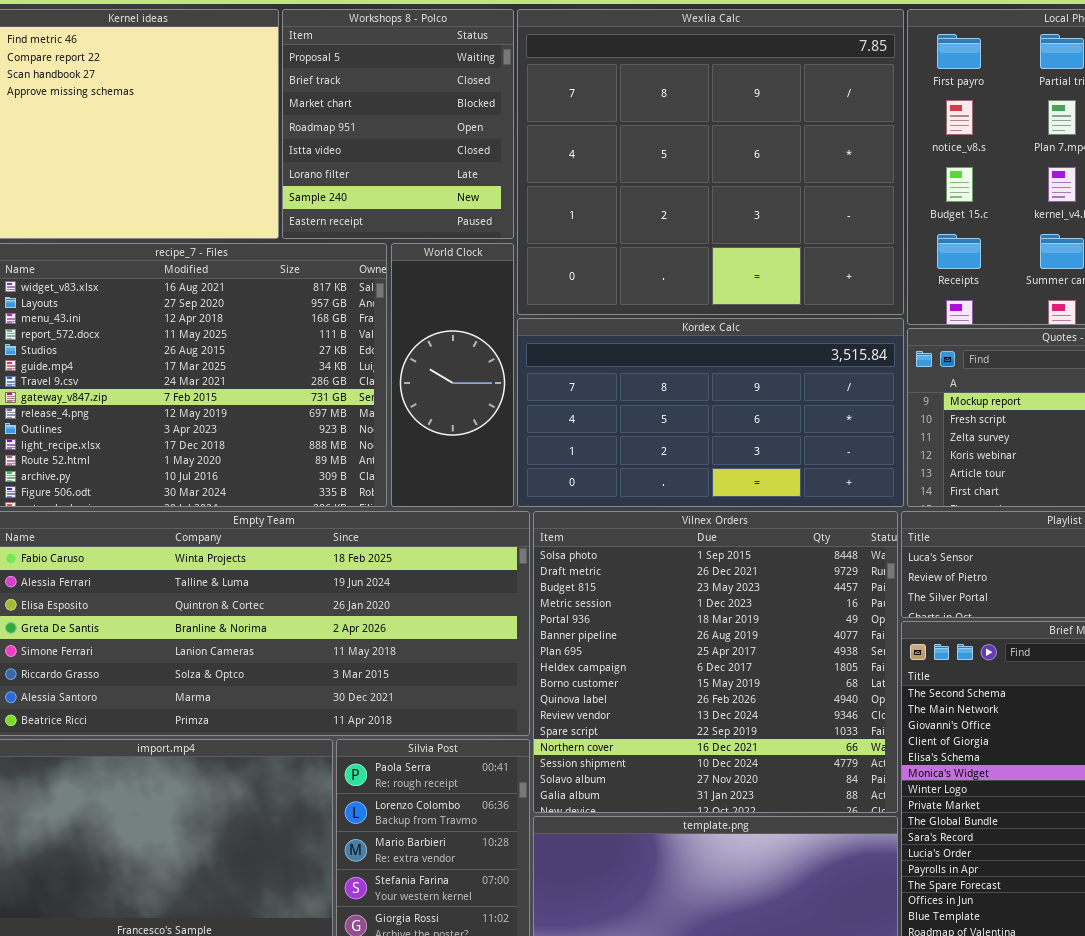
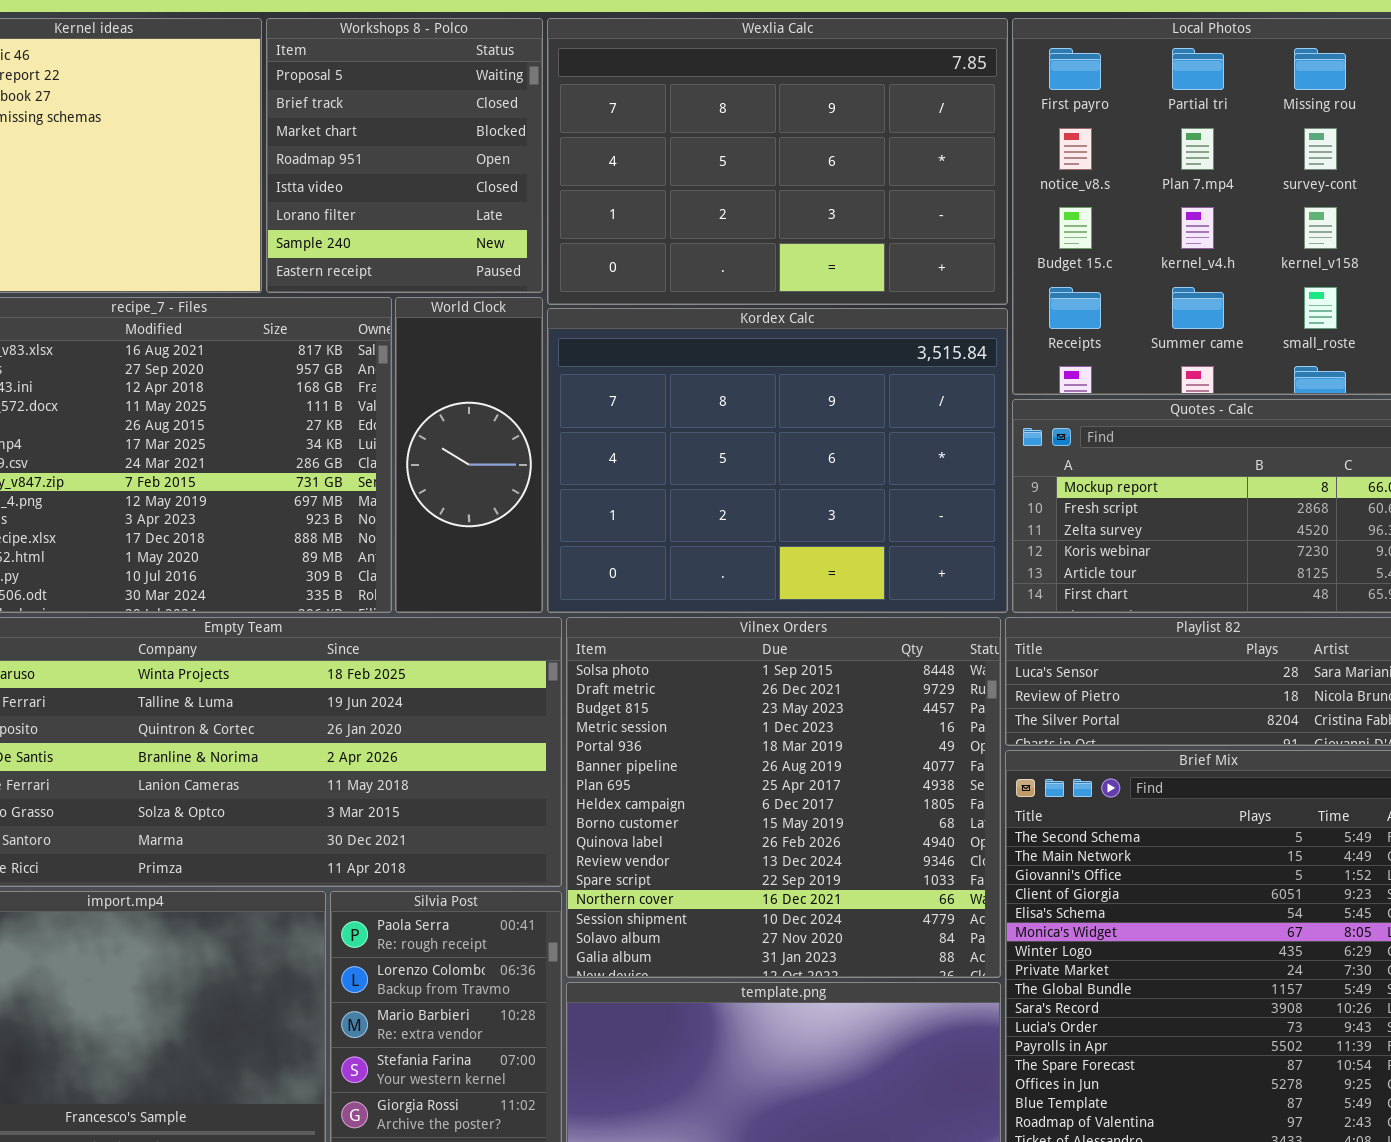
Wexlia Calc: [517,9,904,315] -> [547,18,1008,305], resized
Kordex Calc: [517,318,904,507] -> [547,308,1008,613], resized

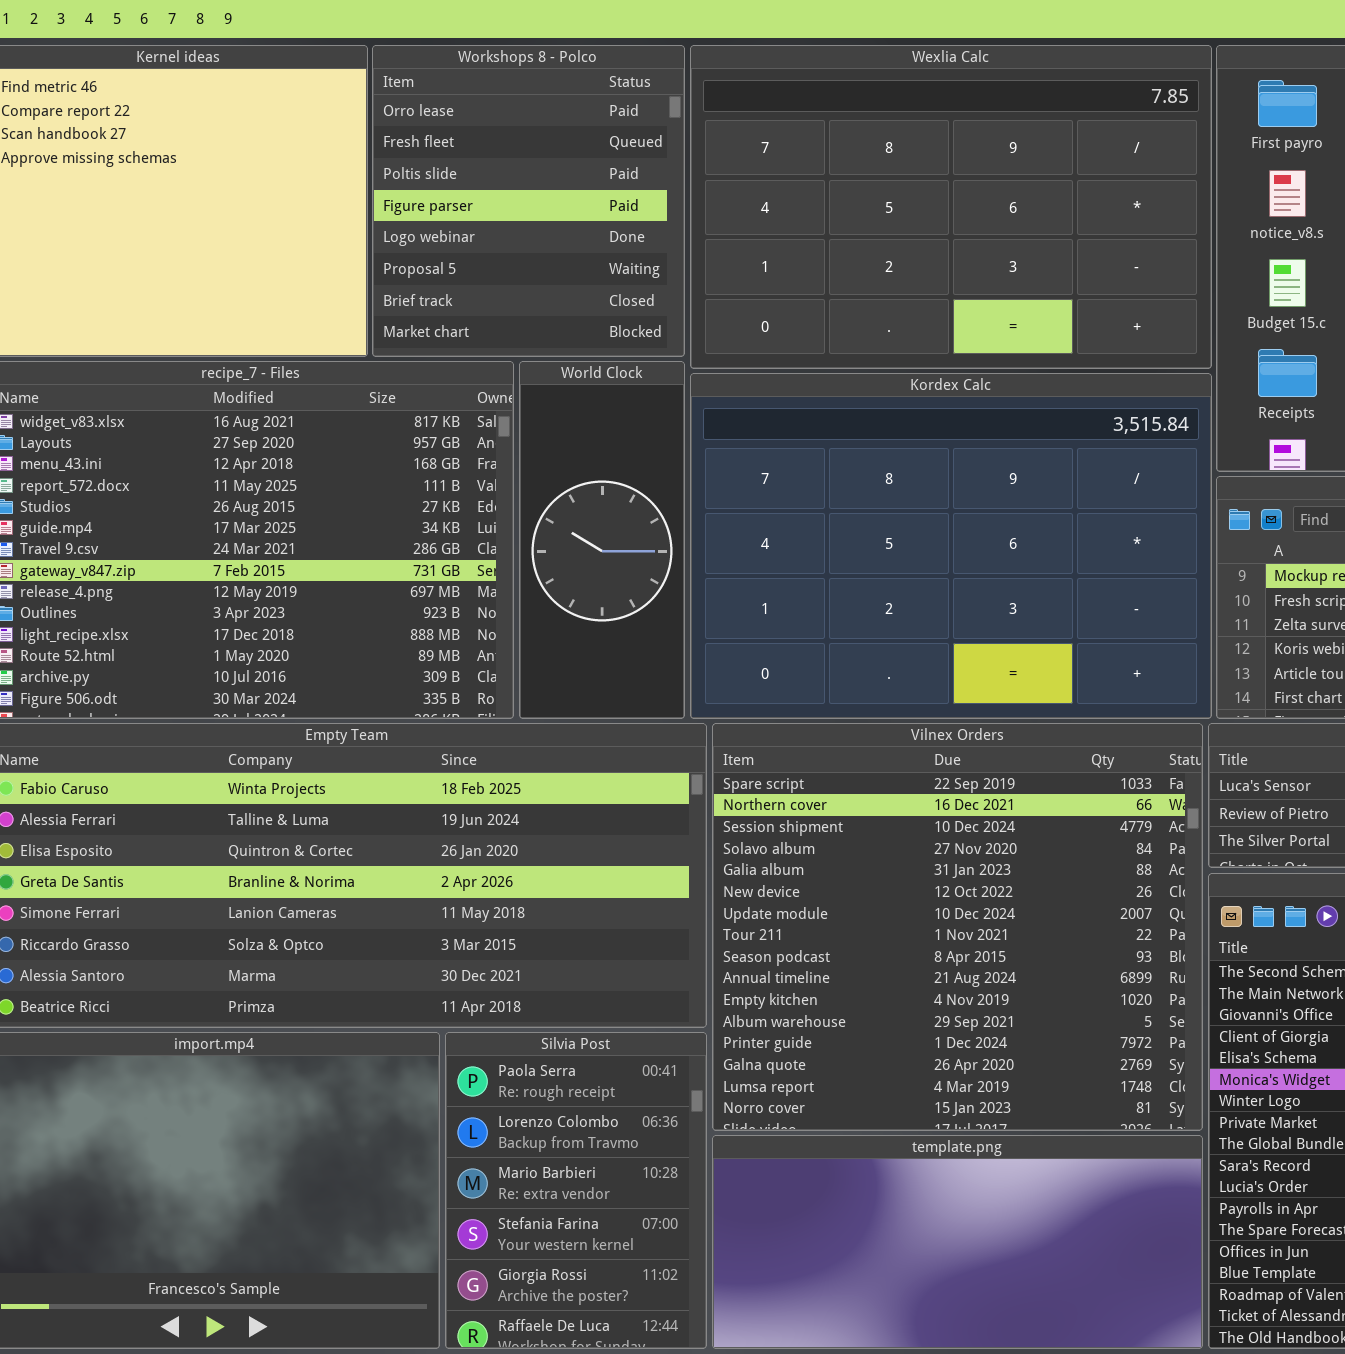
Workshops 8 - Polco: [266,18,543,293] -> [372,45,685,357], scrolled up 5 rows
Vilnex Orders: [566,617,1001,978] -> [712,723,1203,1131], scrolled down 11 rows

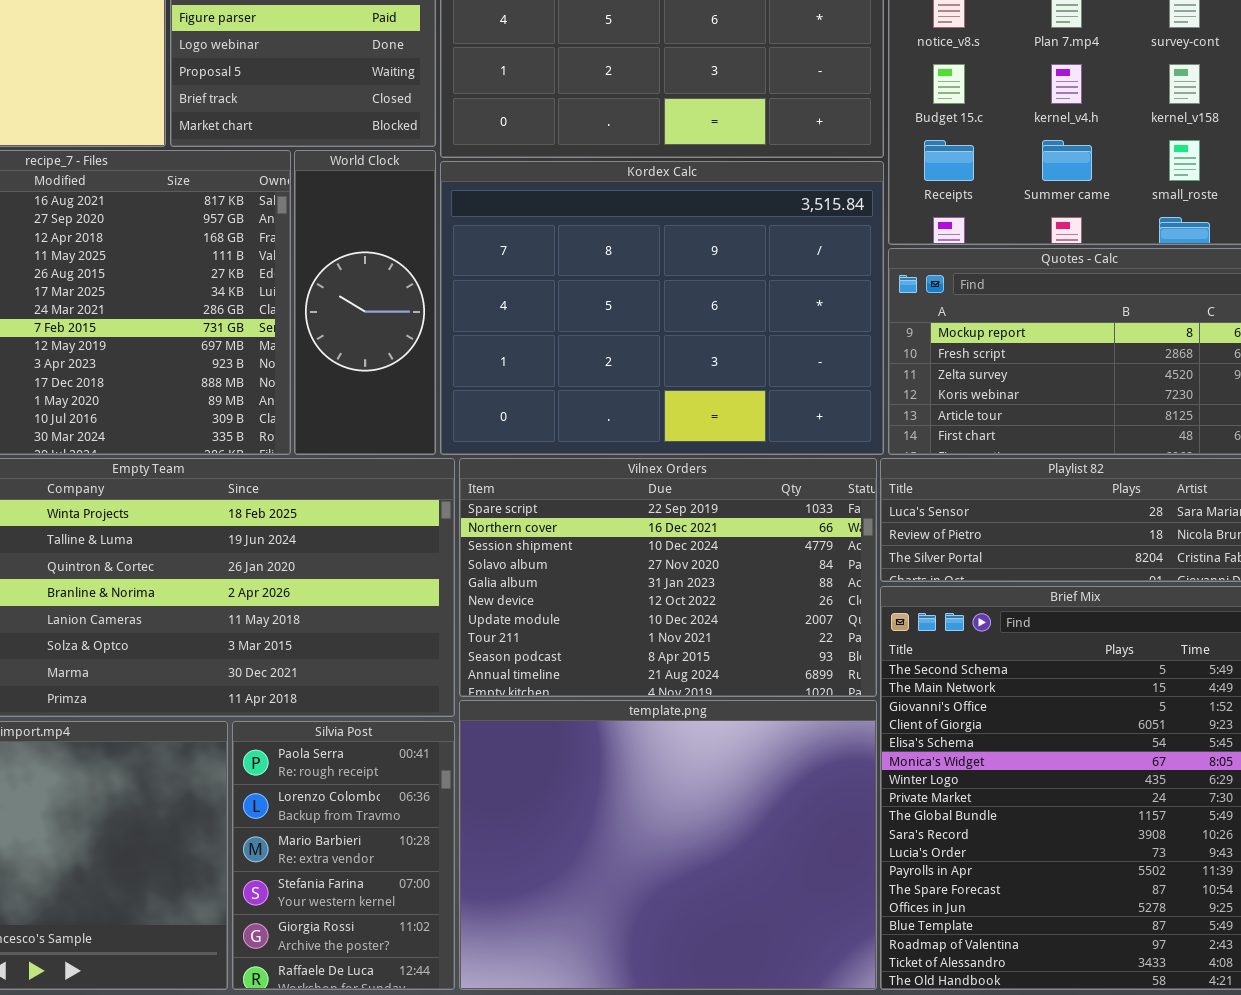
Vilnex Orders: [712,723,1203,1131] -> [459,458,877,697], resized
template.png: [712,1135,1203,1349] -> [459,700,877,990], resized

